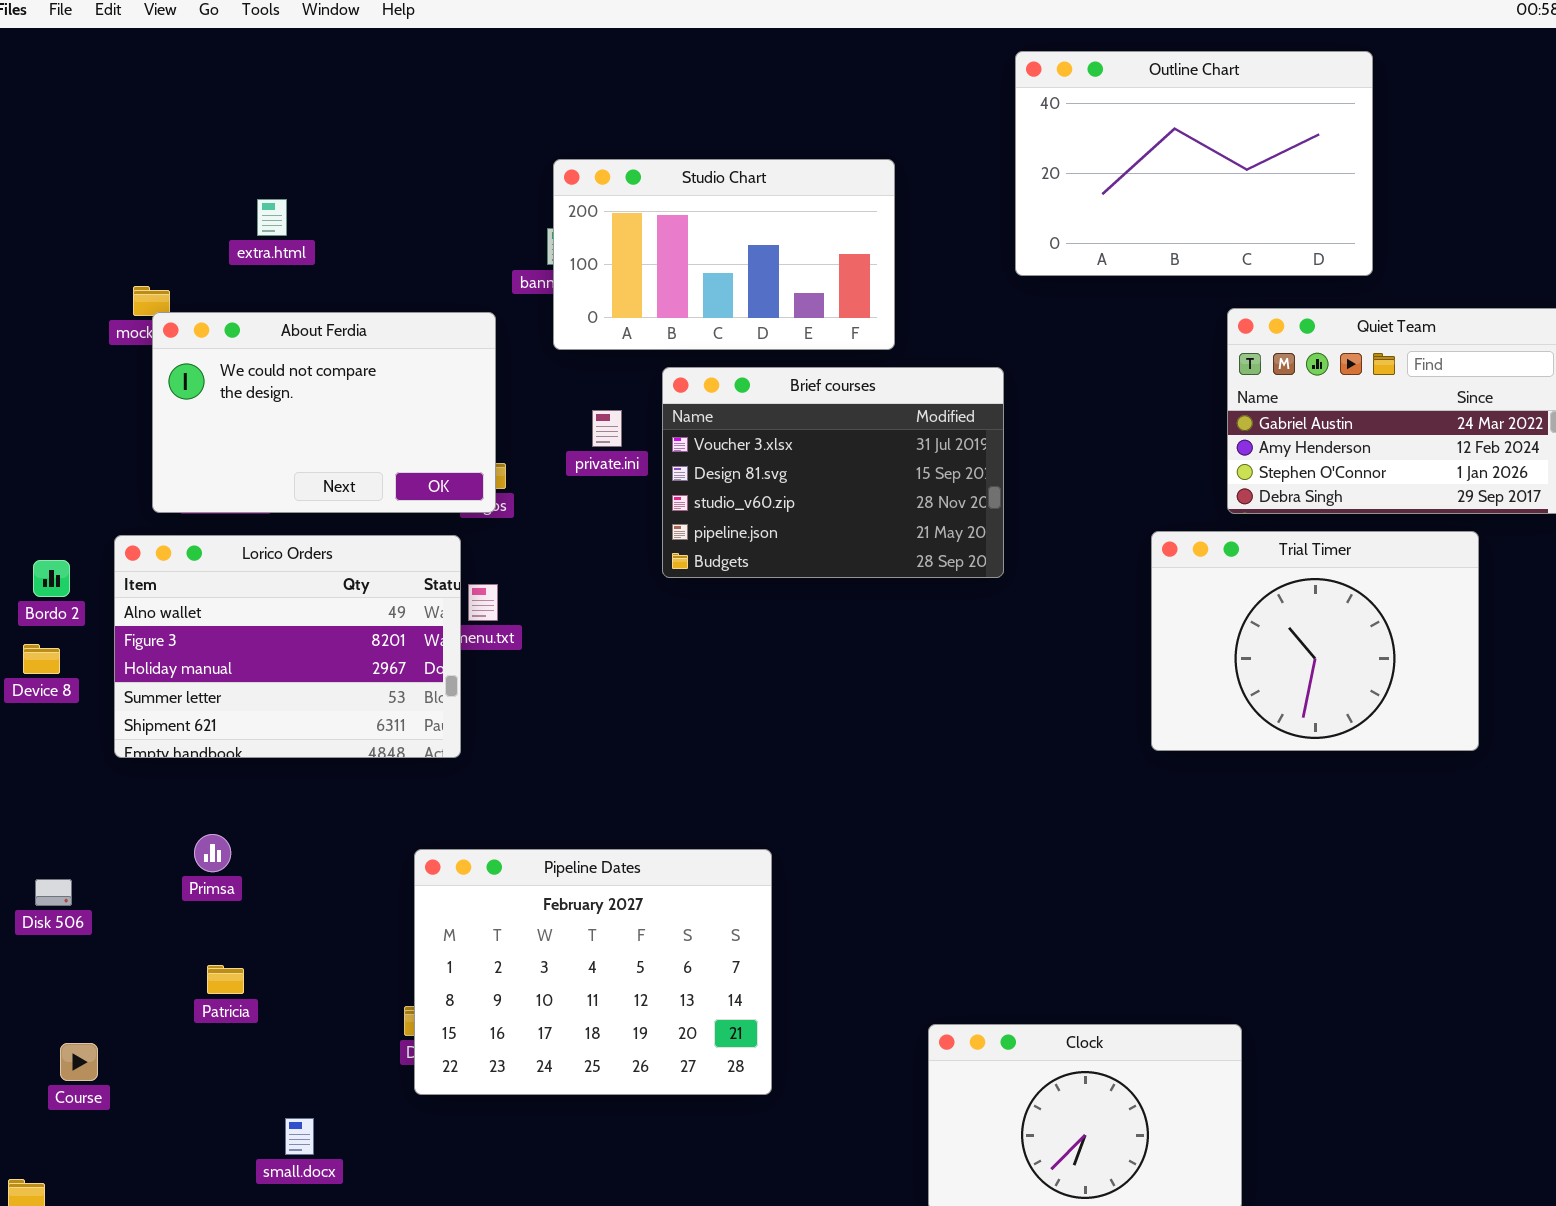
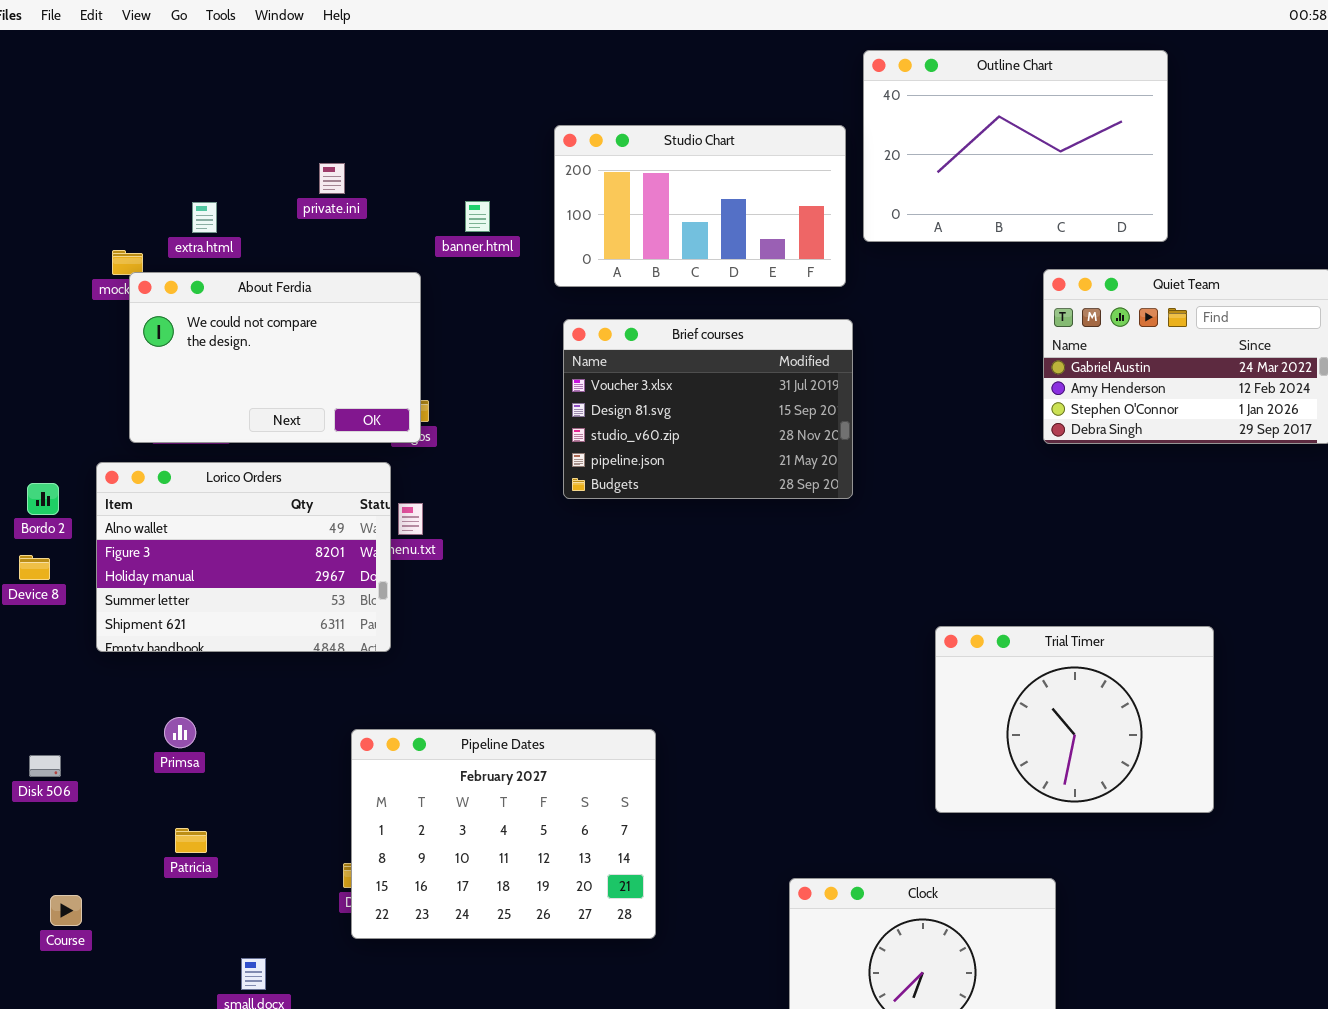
Studio Chart: [553,159,895,350] -> [554,125,846,287], moved
extra.html: [257,199,287,236] -> [192,202,217,233], moved
private.ini: [592,410,622,447] -> [319,163,345,194], moved
Trial Timer: [1151,531,1479,751] -> [935,626,1214,813], moved

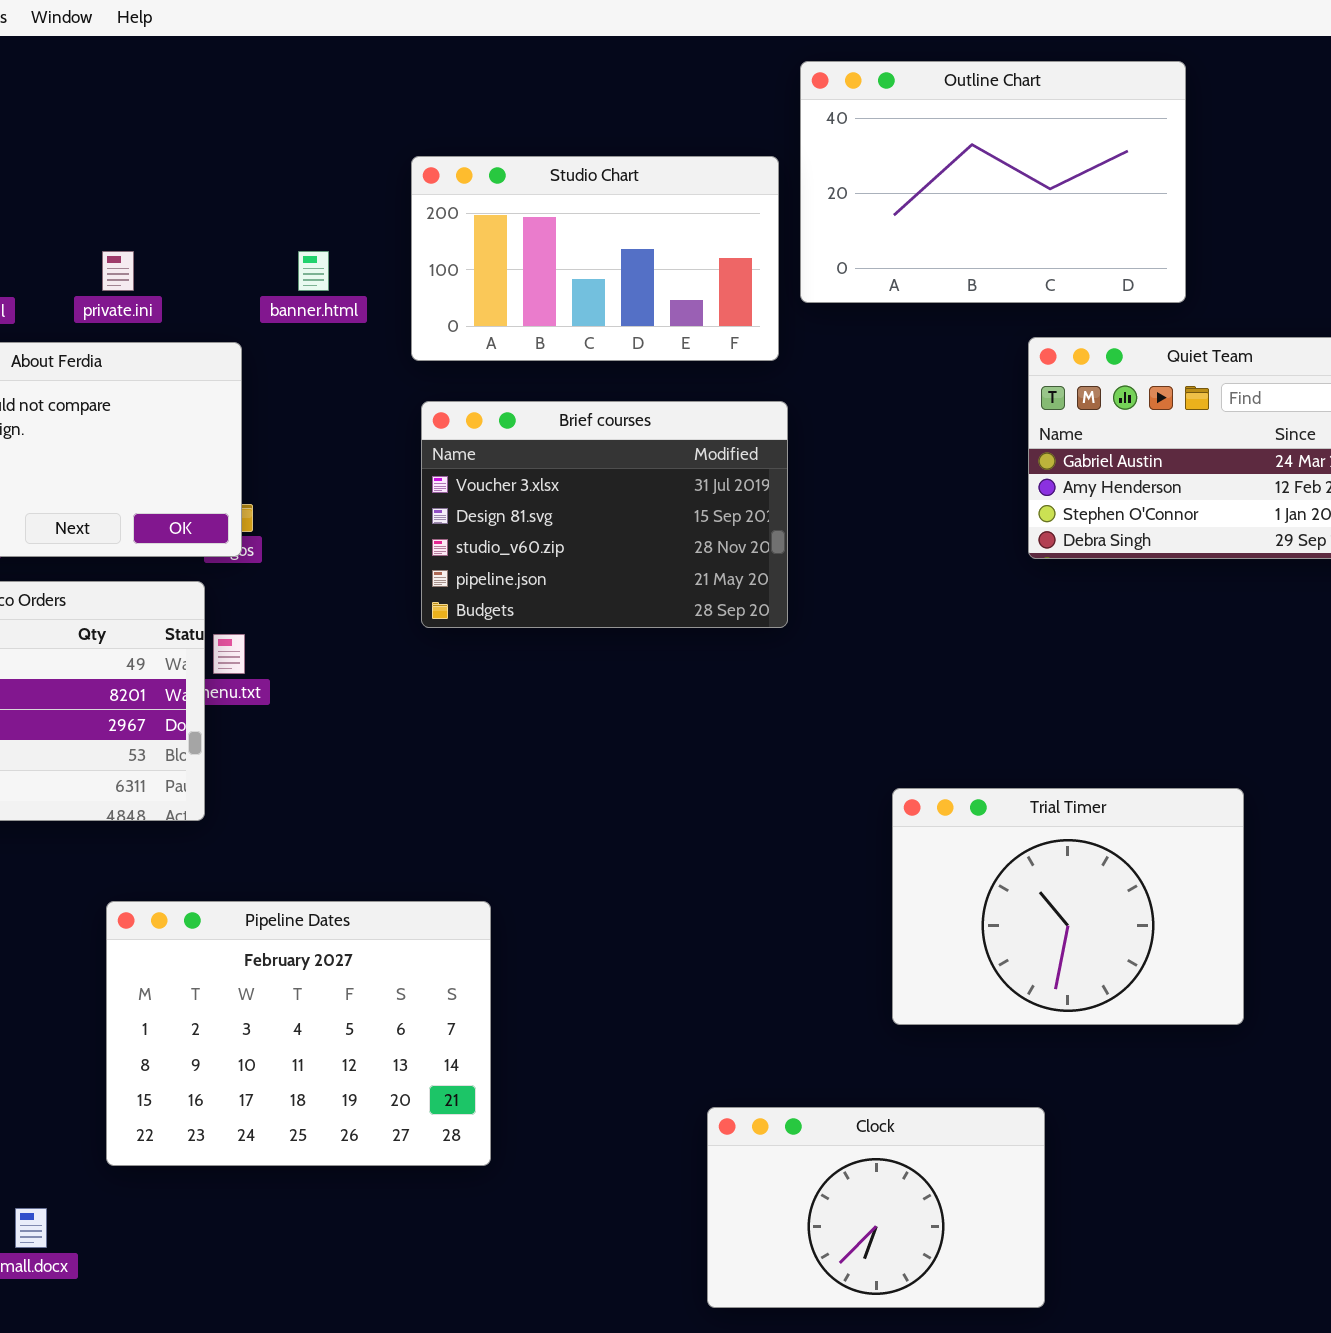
private.ini: [319,163,345,194] -> [102,251,134,291], moved
Pipeline Dates: [351,729,656,939] -> [106,901,491,1166], moved

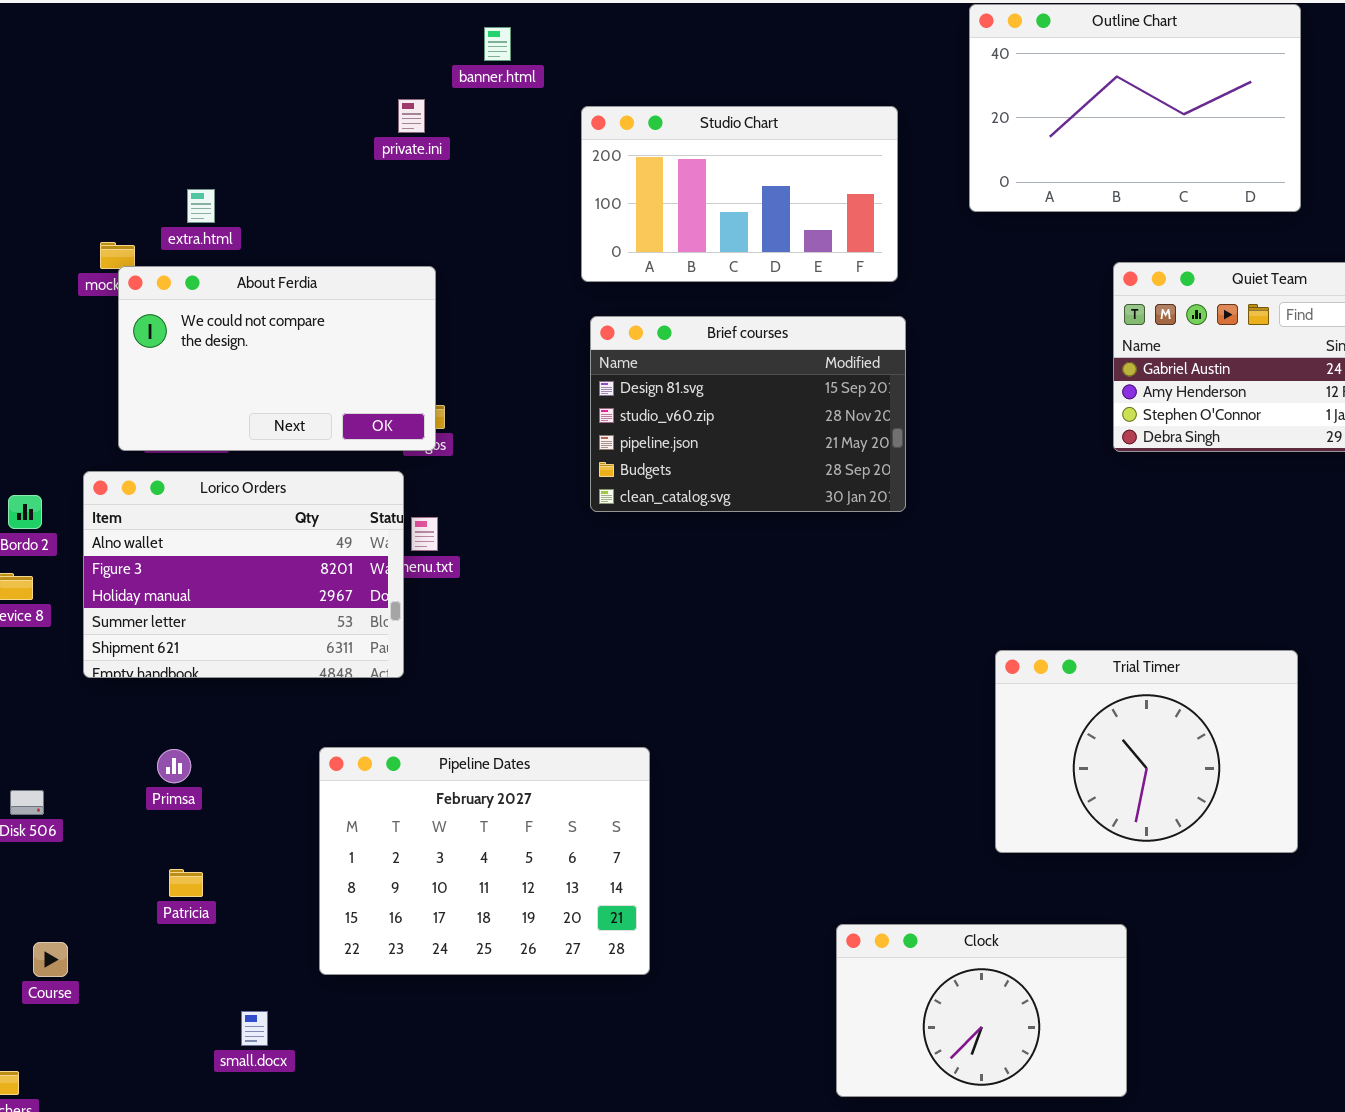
Outline Chart: [800,61,1186,303] -> [969,4,1301,212], moved
private.ini: [102,251,134,291] -> [398,99,425,133], moved
banner.html: [298,251,329,291] -> [484,27,511,61], moved
Brief courses: [421,401,788,628] -> [590,316,906,512], scrolled down 1 row

